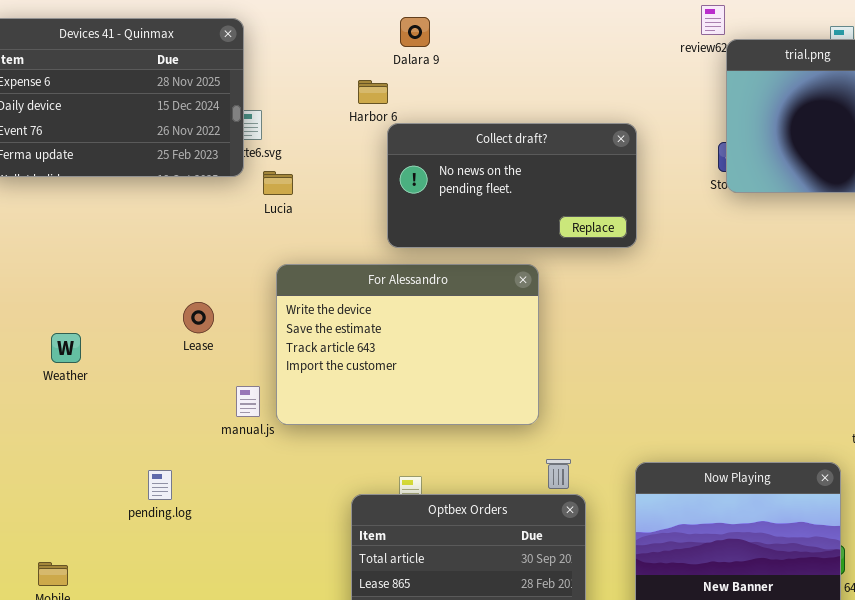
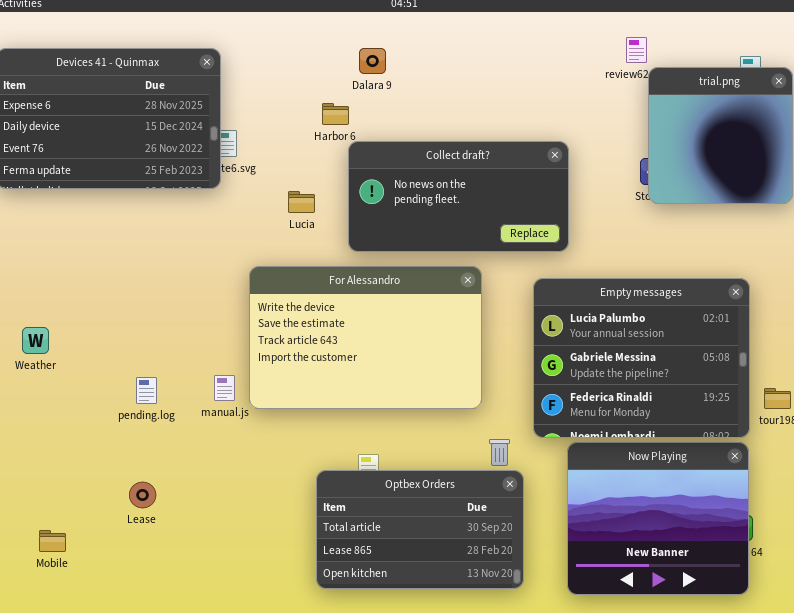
Lucia: [263,171,293,195] -> [288,191,315,213], moved
Empty messages: none -> [533,278,750,438], opened
Lease: [183,302,214,333] -> [129,482,156,508], moved
Weather: [51,333,81,363] -> [22,327,49,354], moved
pending.log: [148,470,172,500] -> [136,377,157,404], moved

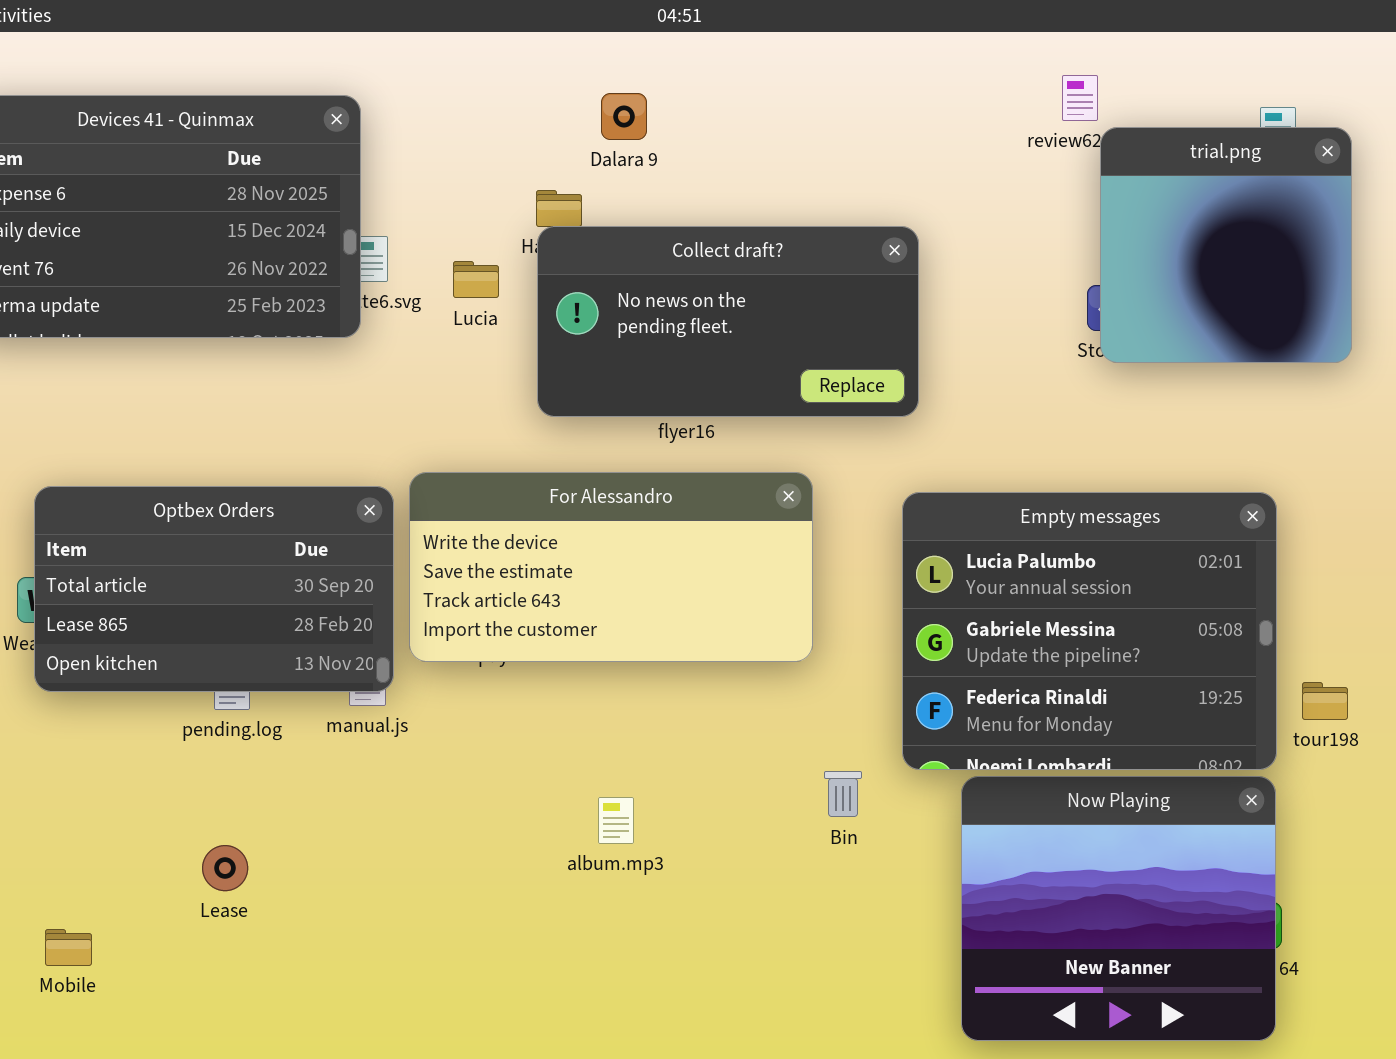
Collect draft?: [348,141,569,252] -> [537,226,919,417], moved
Lucia: [288,191,315,213] -> [453,261,499,298], moved
For Alessandro: [249,266,482,409] -> [409,472,813,662], resized
Optbex Orders: [316,470,524,589] -> [34,486,394,692], moved

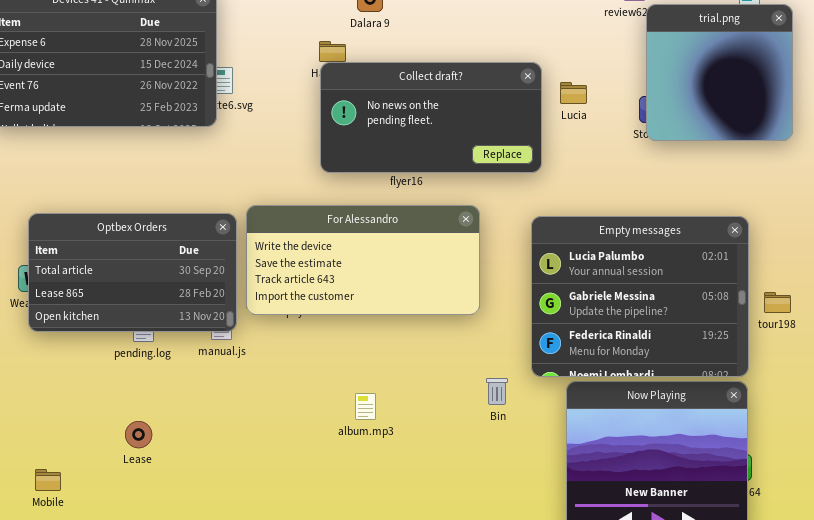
Lucia: [453,261,499,298] -> [560,82,587,104], moved
tour198: [1302,682,1348,720] -> [764,292,791,313], moved

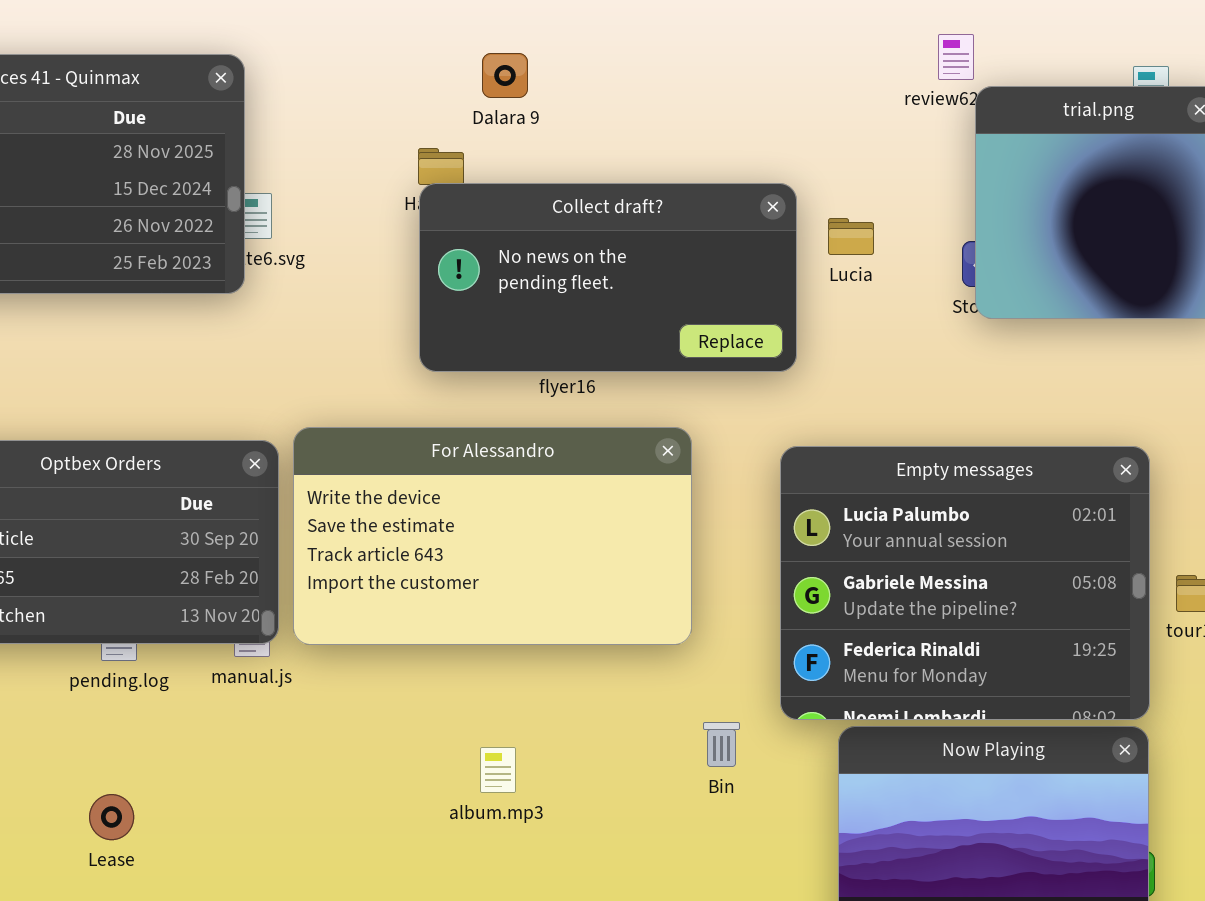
For Alessandro: [246,205,480,315] -> [293,427,692,645], resized

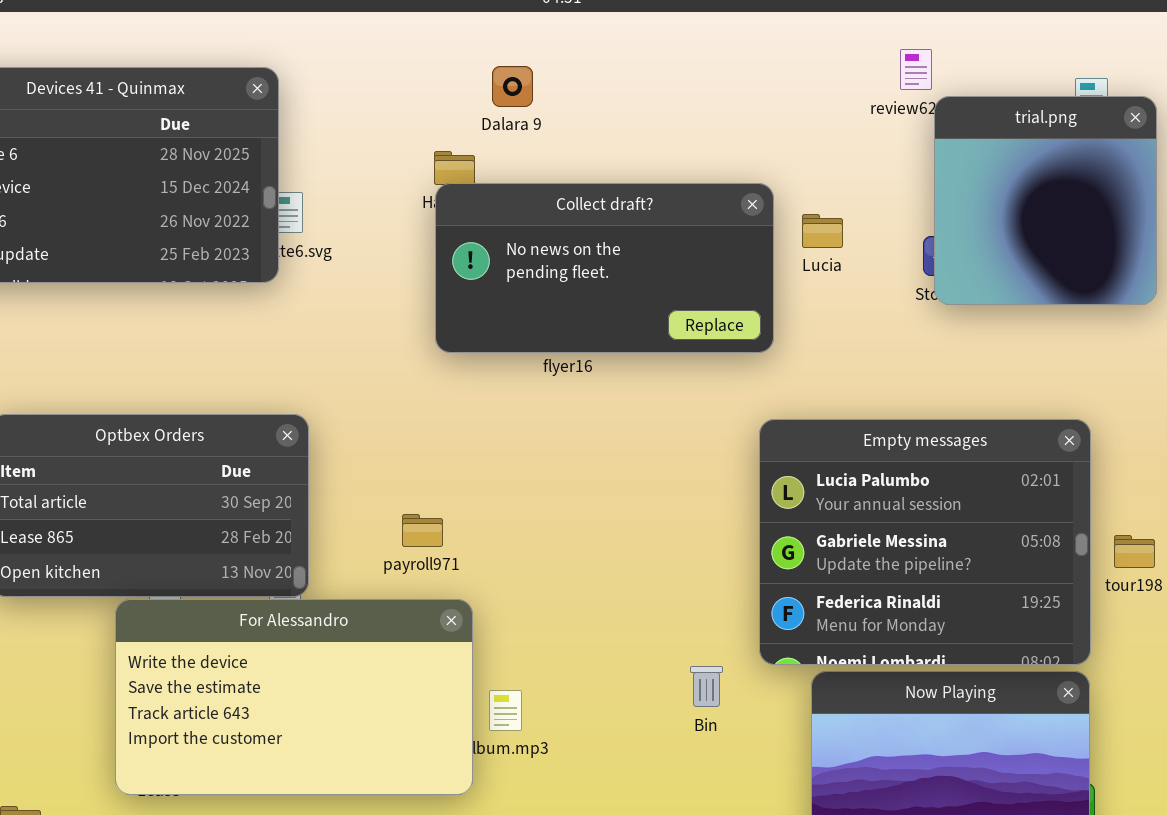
For Alessandro: [293,427,692,645] -> [115,599,473,795], moved

